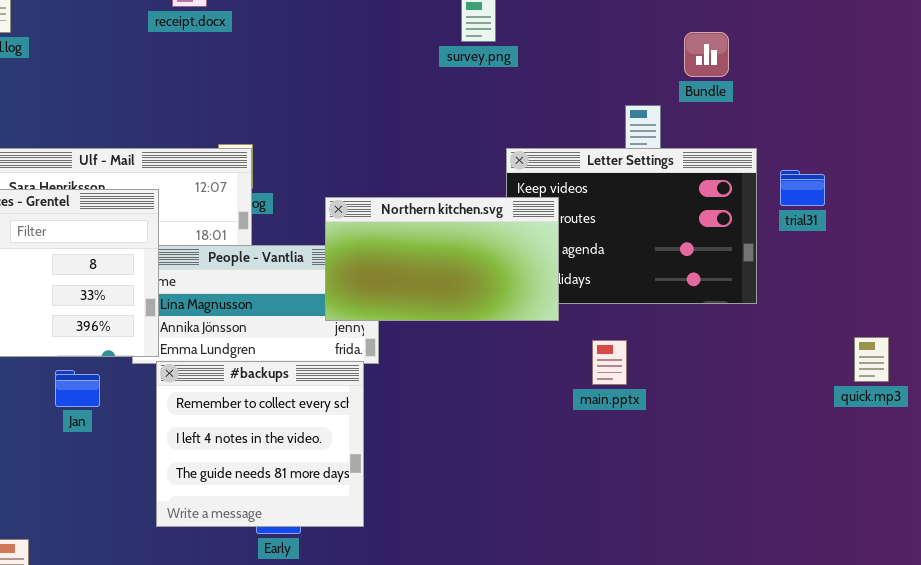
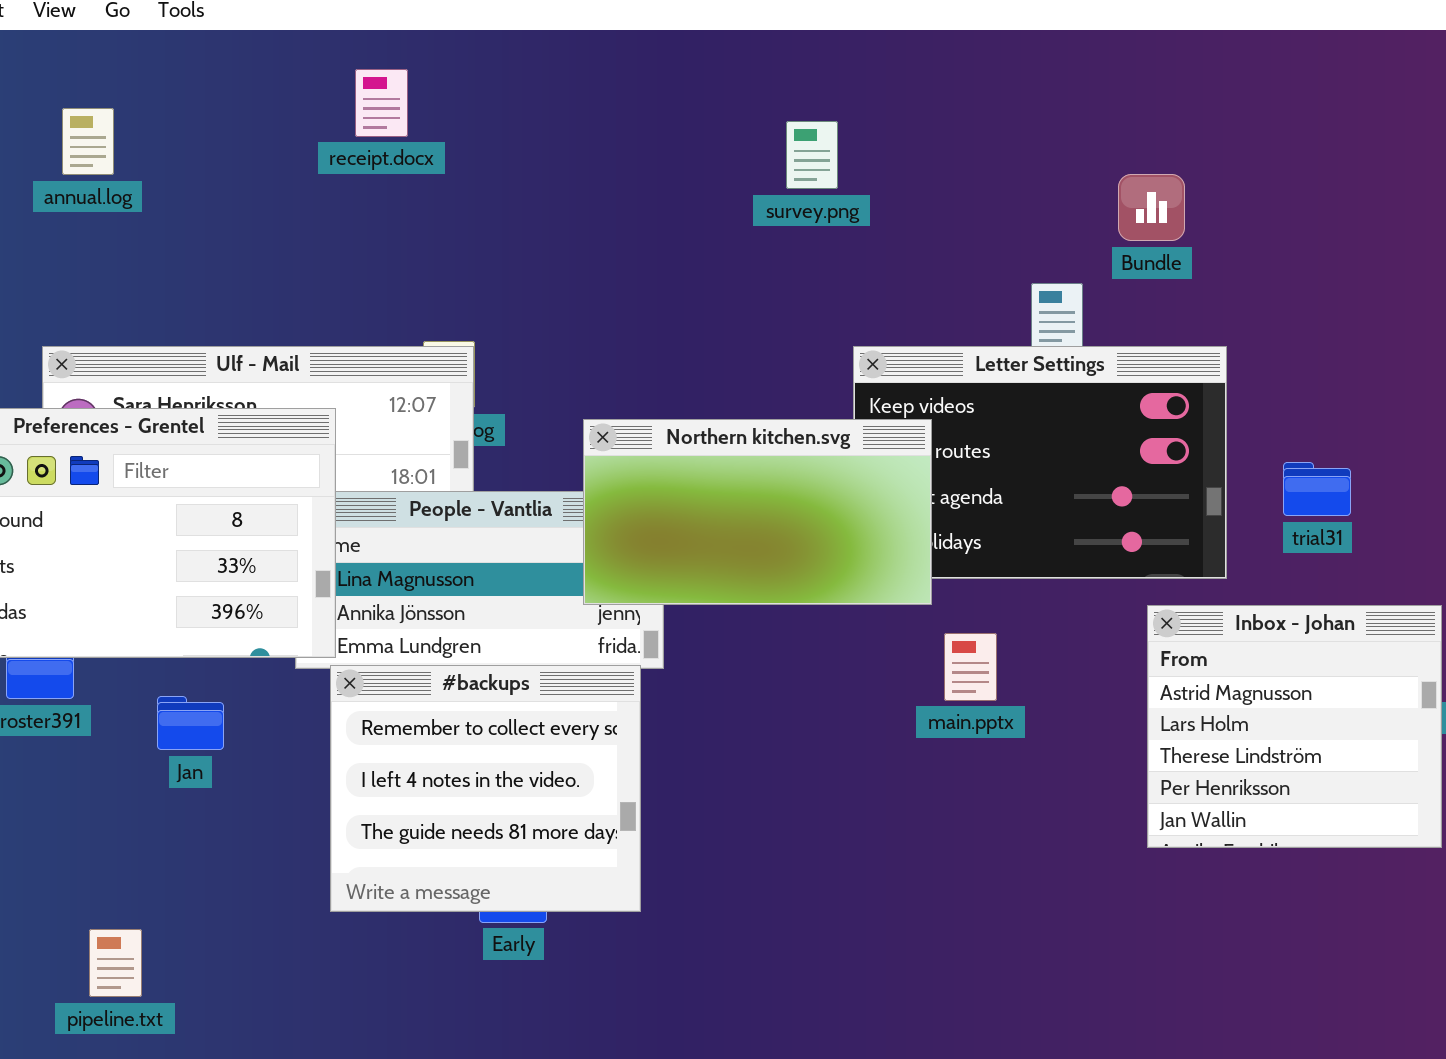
trial31: [780,170,825,206] -> [1283,462,1351,516], moved
Inbox - Johan: none -> [1147,605,1442,848], opened
main.pptx: [592,340,627,385] -> [944,633,997,701], moved
Jan: [55,370,100,407] -> [157,696,224,750], moved

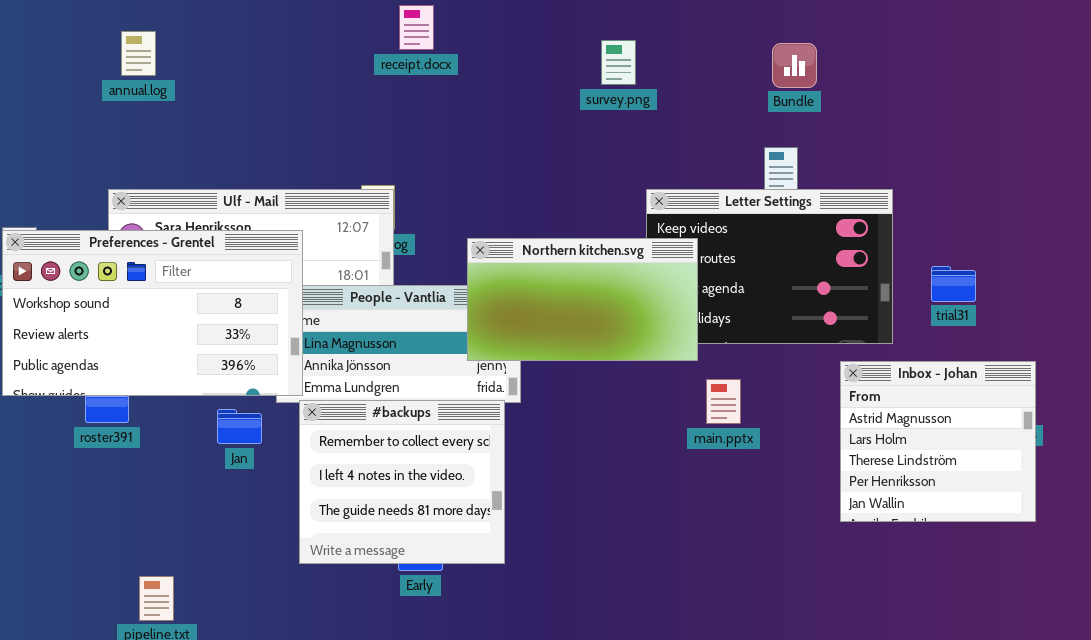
receipt.docx: [355,69,408,137] -> [399,5,434,50], moved
Bundle: [1118,174,1185,241] -> [772,43,817,88], moved
Jan: [157,696,224,750] -> [217,409,262,444], moved

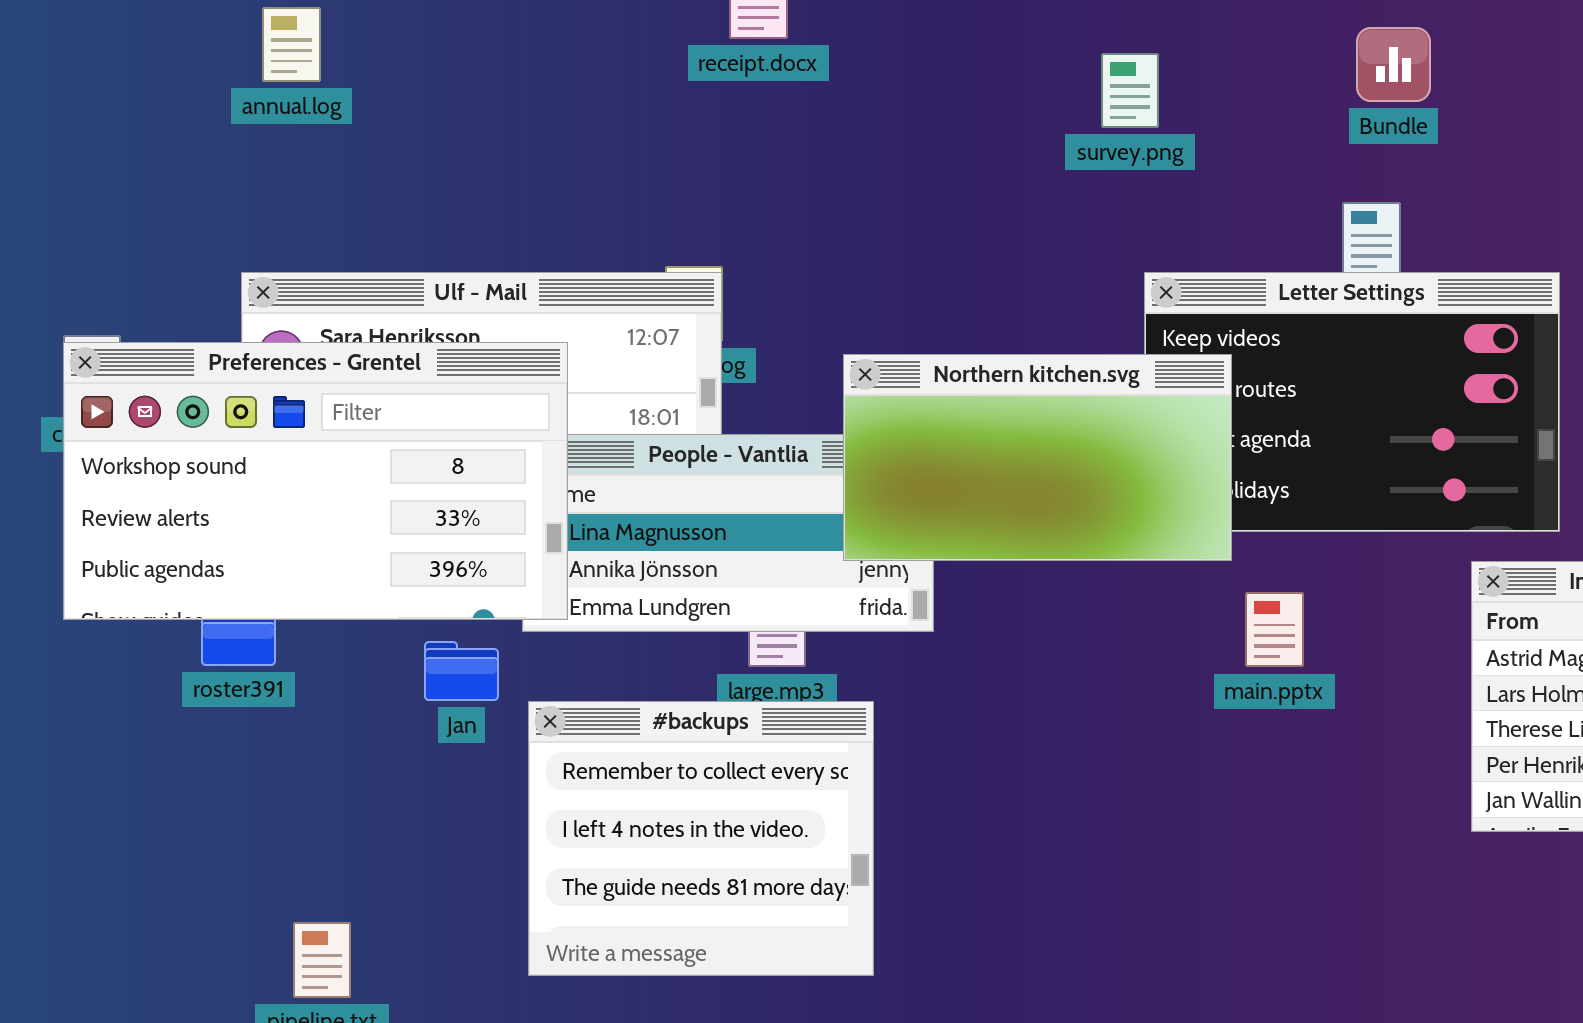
survey.png: [601,40,636,85] -> [1101,53,1159,128], moved
#backups: [299,400,505,564] -> [528,701,874,976], moved

